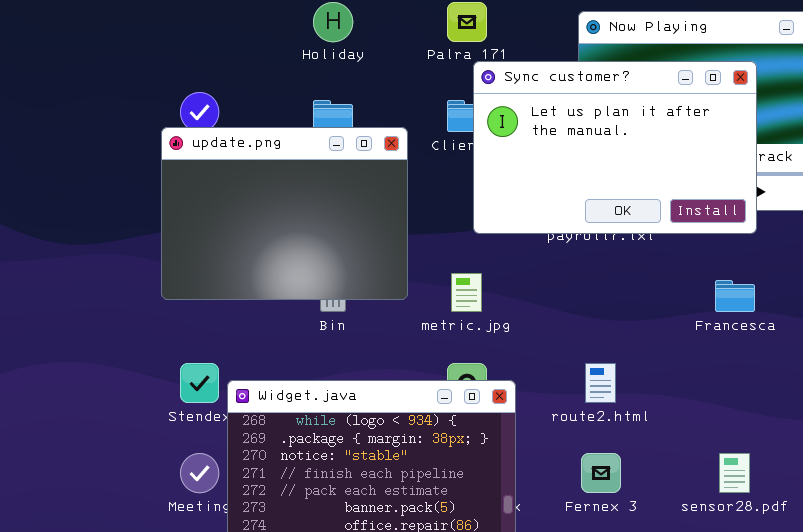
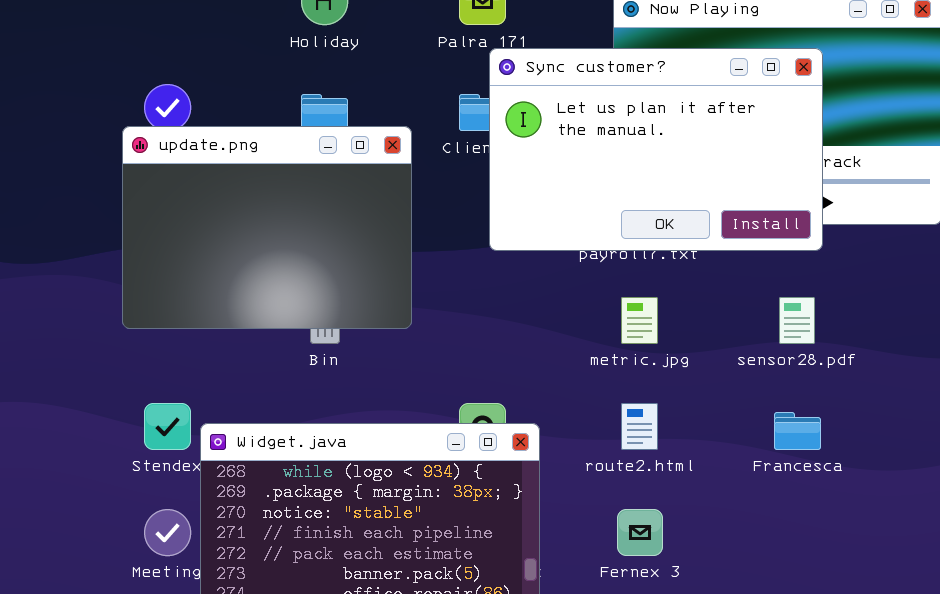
metric.jpg: [451,273,482,312] -> [621,297,658,344], moved
Francesca: [715,280,755,312] -> [774,412,821,450], moved
sensor28.pdf: [719,453,750,493] -> [779,297,815,344], moved

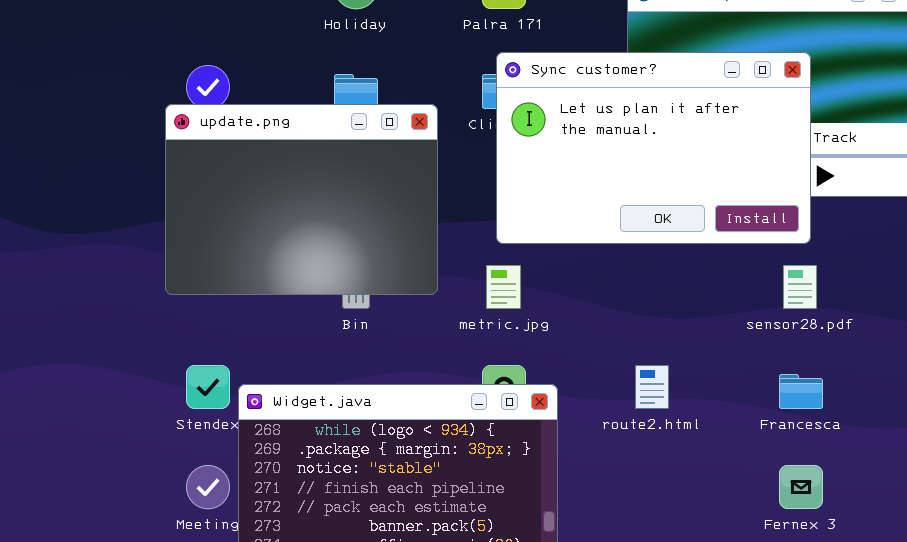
Sync customer?: [489,48,823,251] -> [496,52,811,244], moved
metric.jpg: [621,297,658,344] -> [486,265,521,309], moved
Fernex 3: [617,509,663,556] -> [779,465,823,509], moved

